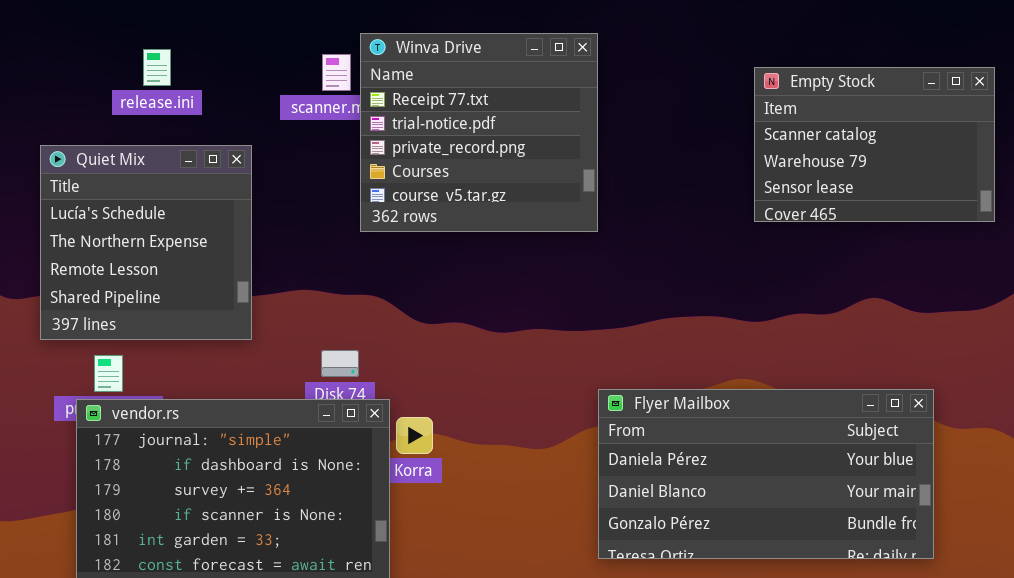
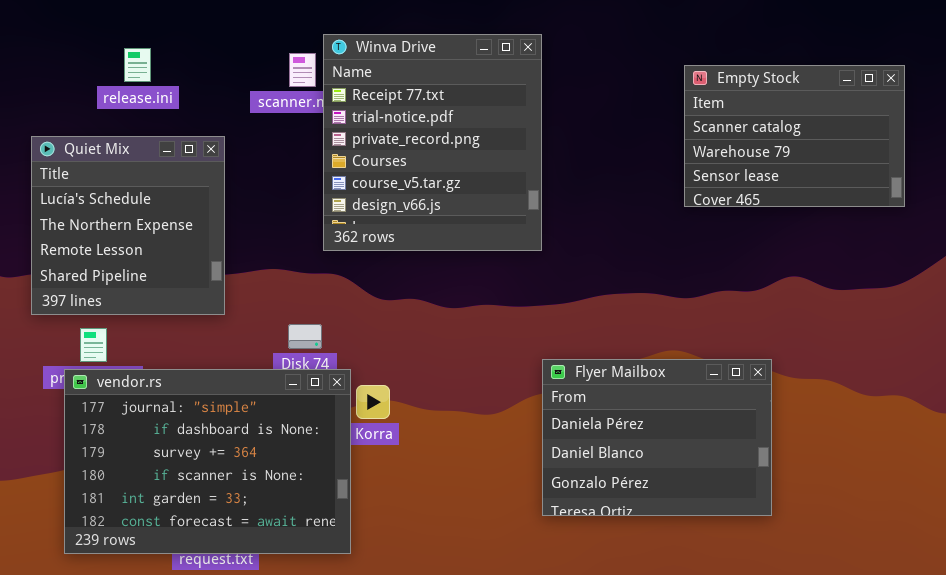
Winva Drive: [360,33,598,232] -> [323,34,542,251], resized
Flyer Mailbox: [598,389,934,559] -> [542,359,772,516], resized

